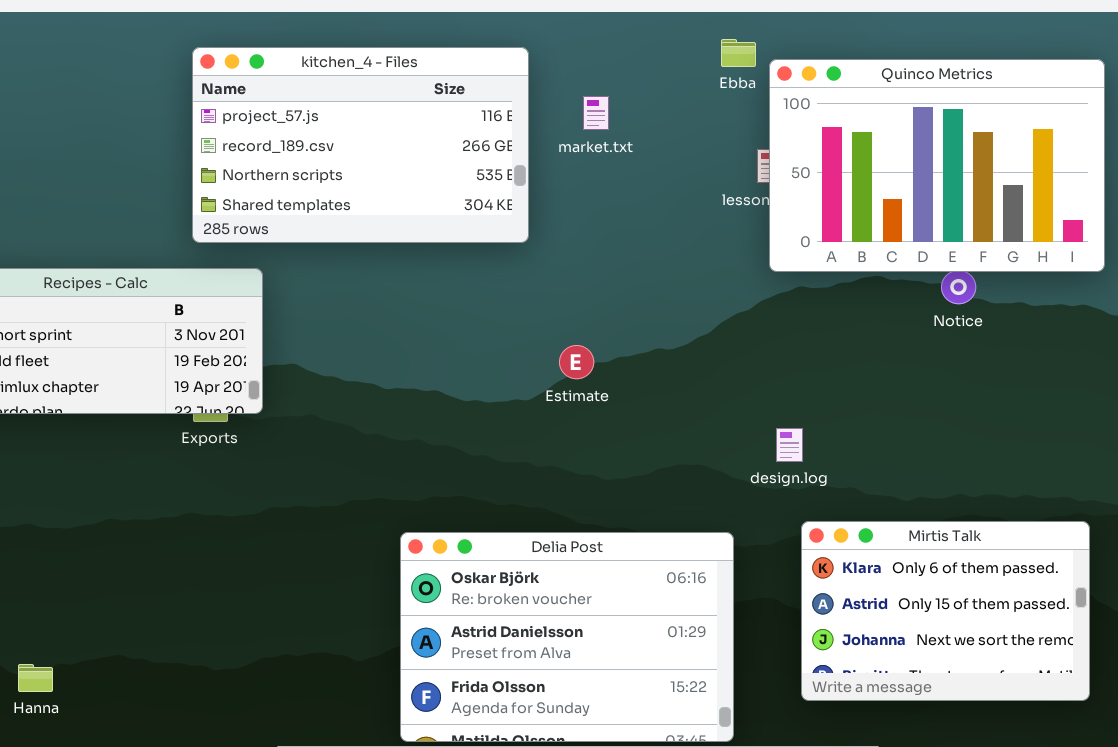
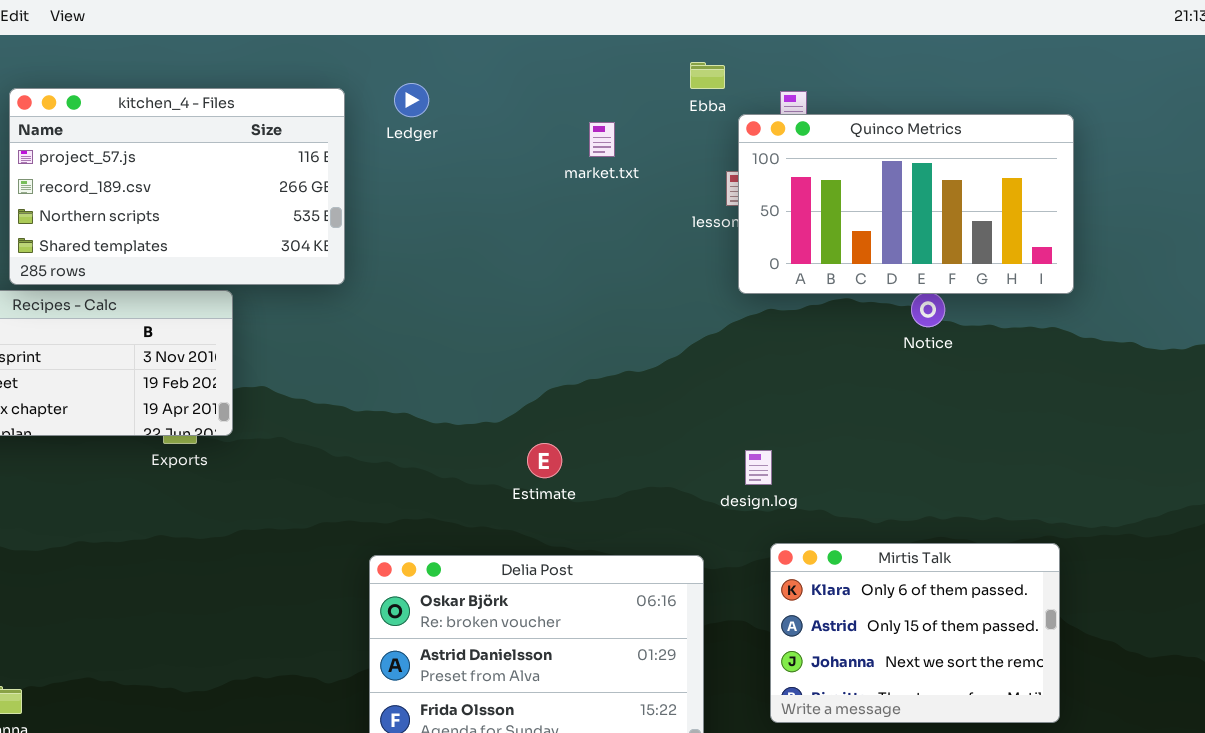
kitchen_4 - Files: [192,47,529,243] -> [9,88,345,285], moved
Quinco Metrics: [769,59,1105,272] -> [738,114,1074,294], resized
market.txt: [583,96,609,130] -> [589,122,615,157], moved
Estimate: [559,345,594,379] -> [527,443,562,478], moved

